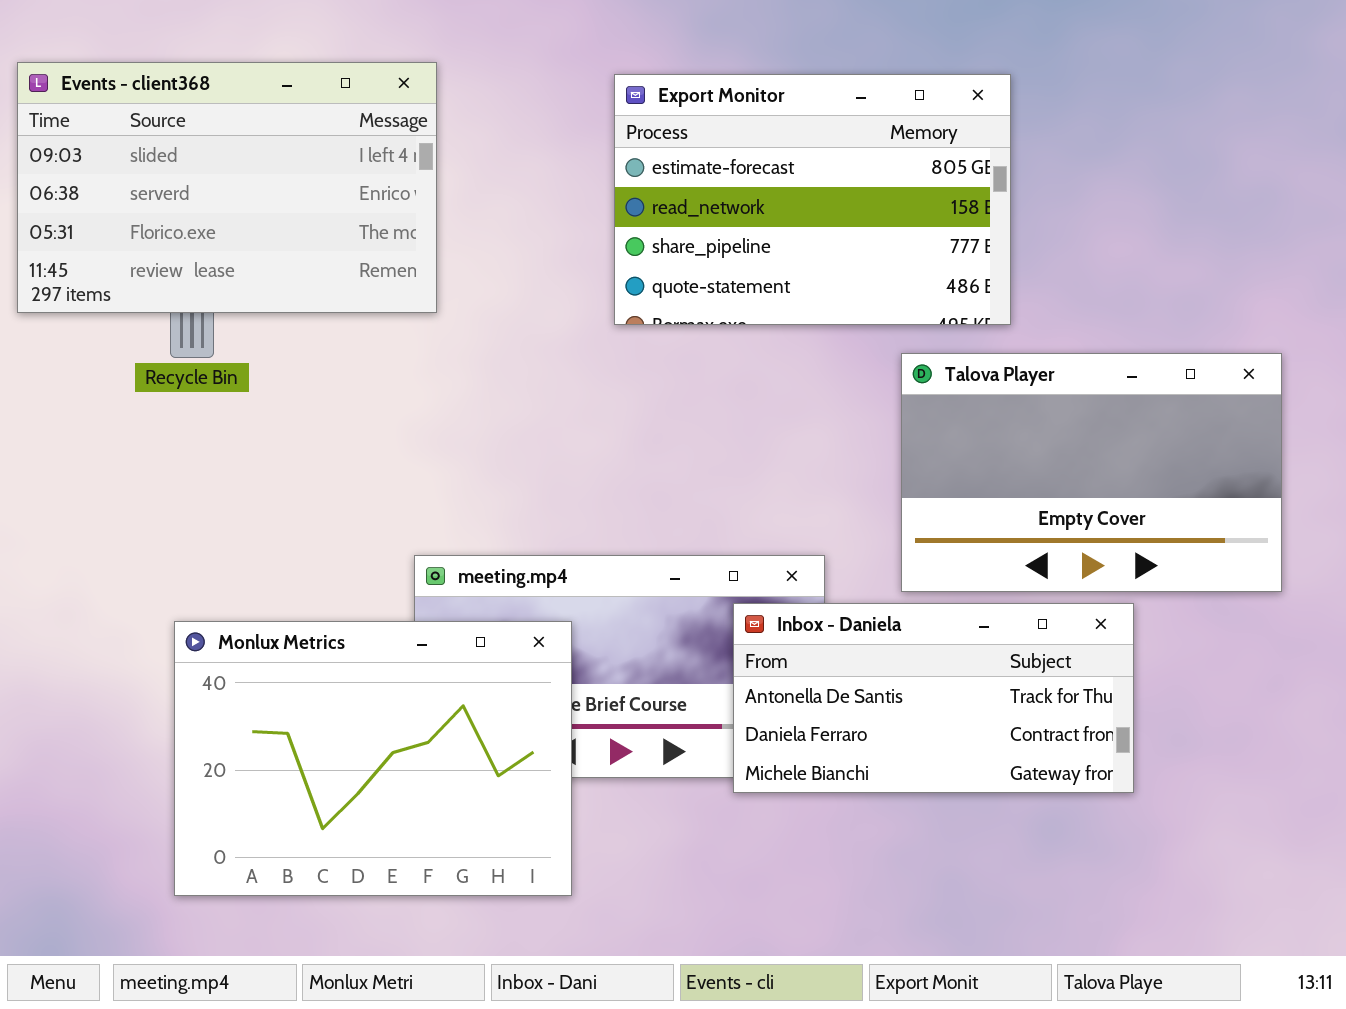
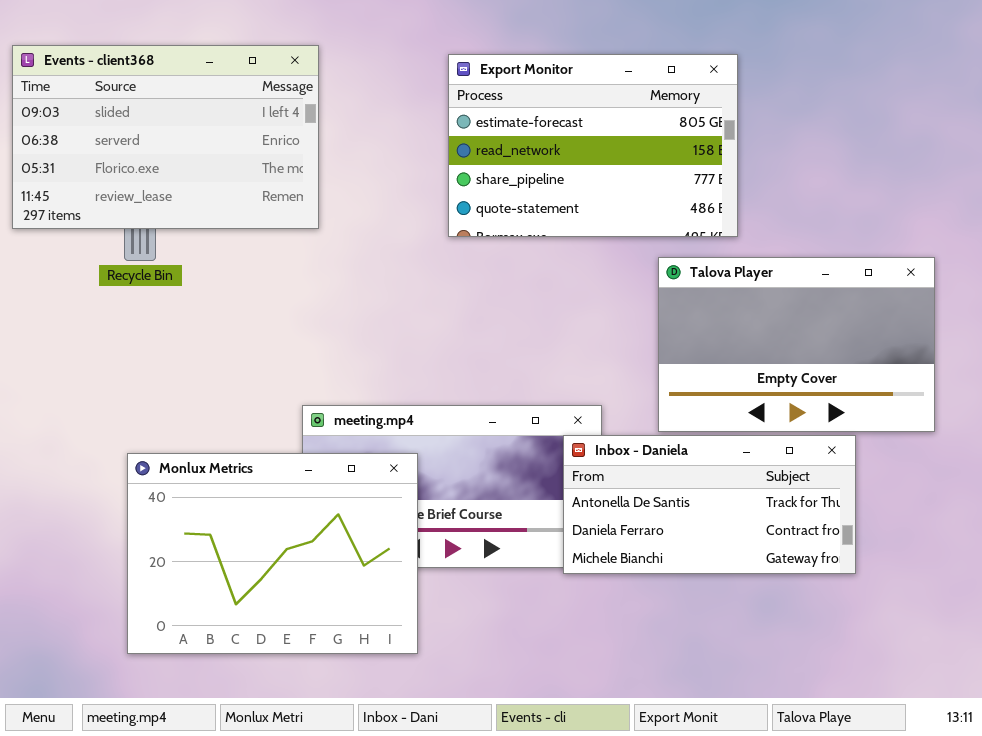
Inbox - Daniela: [733,603,1134,793] -> [563,435,856,574], moved

